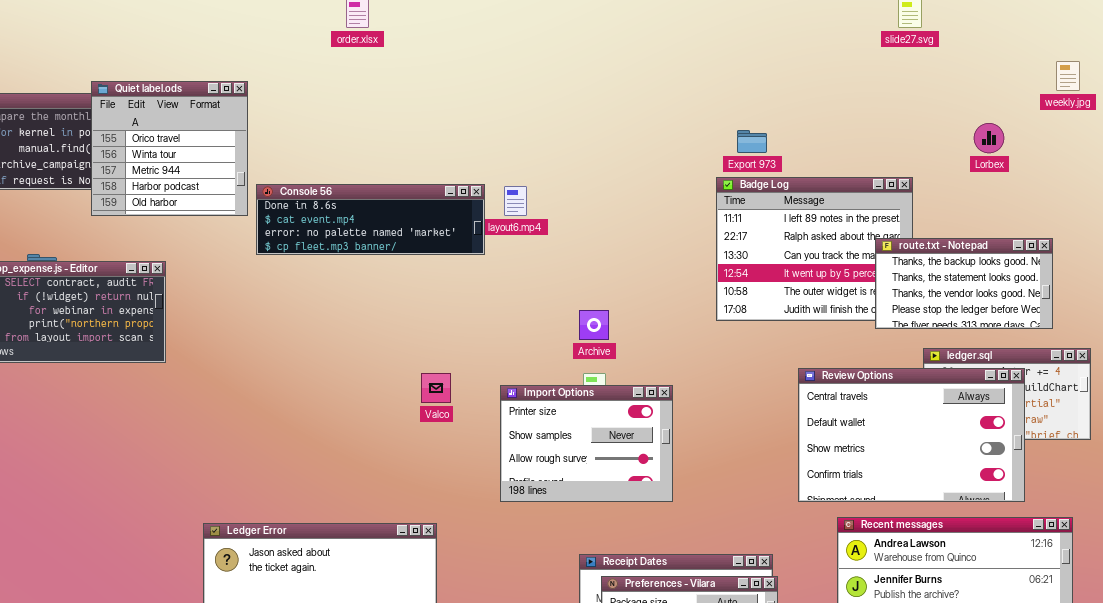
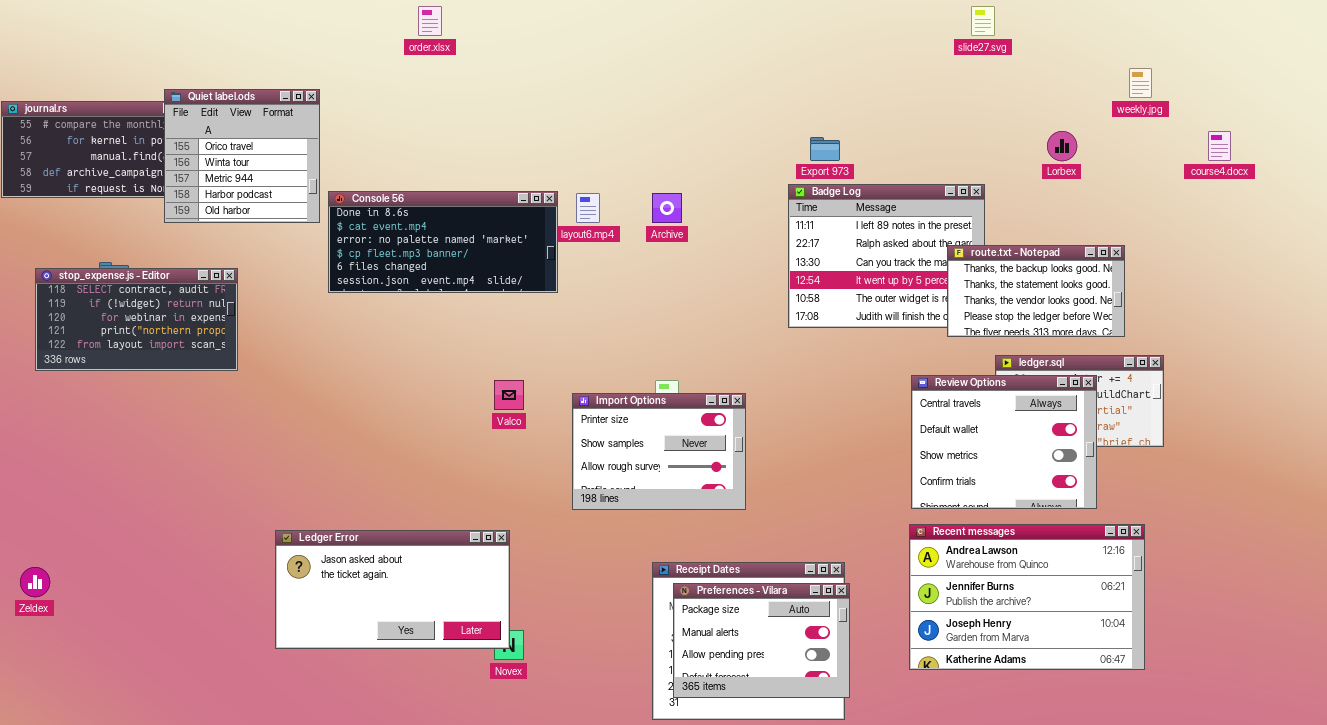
Console 56: [256,184,485,255] -> [328,191,558,293], resized
Archive: [579,310,609,340] -> [652,193,682,223], moved
Review Options: [798,368,1025,502] -> [911,375,1097,509], resized

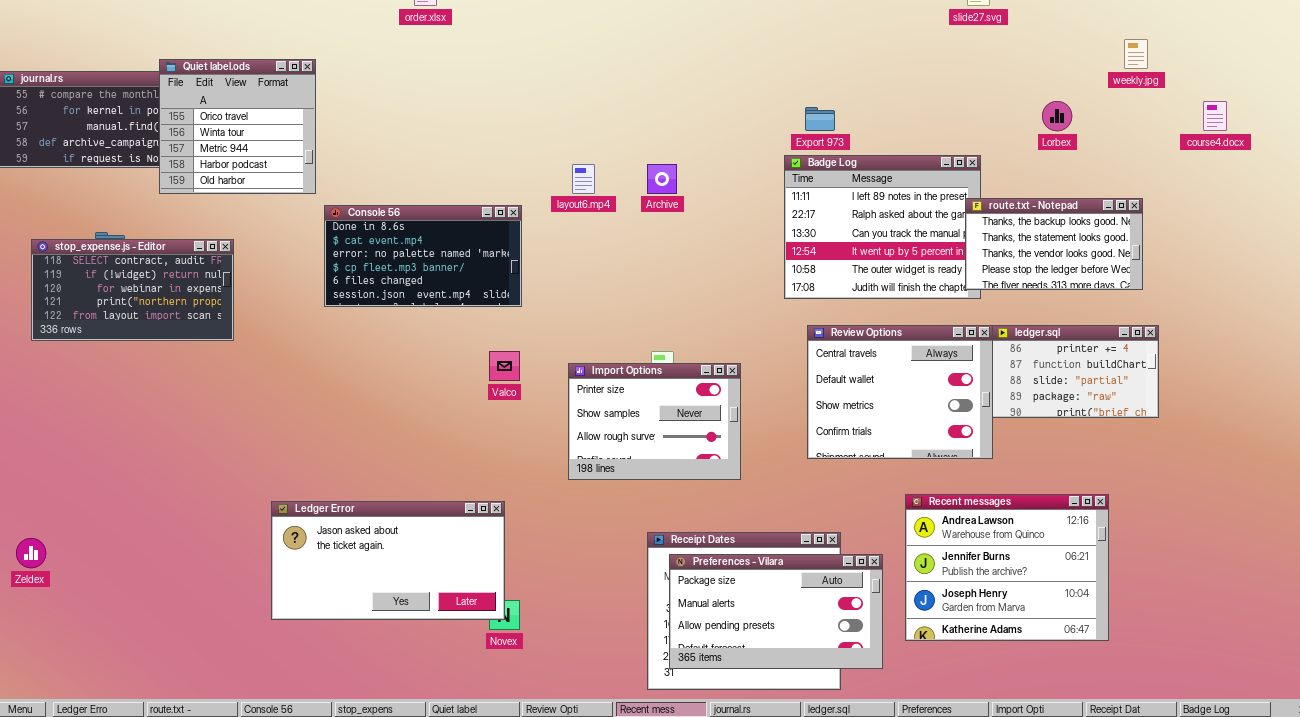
Console 56: [328,191,558,293] -> [324,205,522,307], moved, resized
route.txt - Notepad: [947,245,1125,337] -> [965,198,1143,290], moved
Review Options: [911,375,1097,509] -> [807,325,993,459], moved
Recent messages: [909,524,1145,670] -> [905,494,1109,641], resized
Preferences - Vilara: [673,583,850,698] -> [669,554,883,669], resized

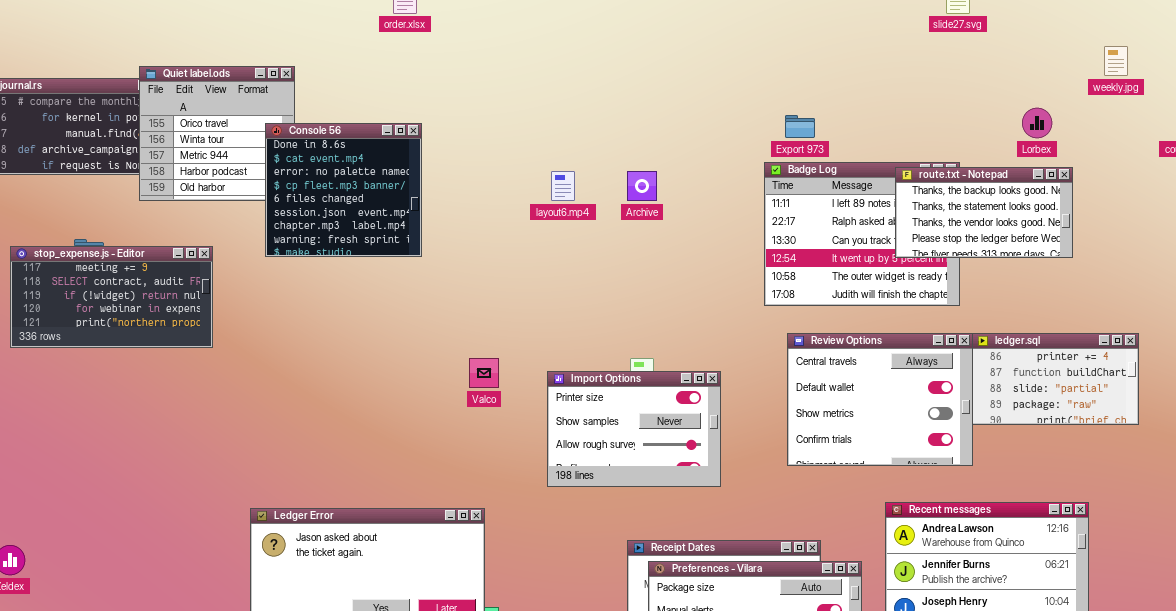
route.txt - Notepad: [965,198,1143,290] -> [895,167,1073,258], moved
Console 56: [324,205,522,307] -> [265,123,422,257], moved, resized
stop_expense.js - Editor: [31,239,234,341] -> [10,246,213,348], scrolled up 1 row

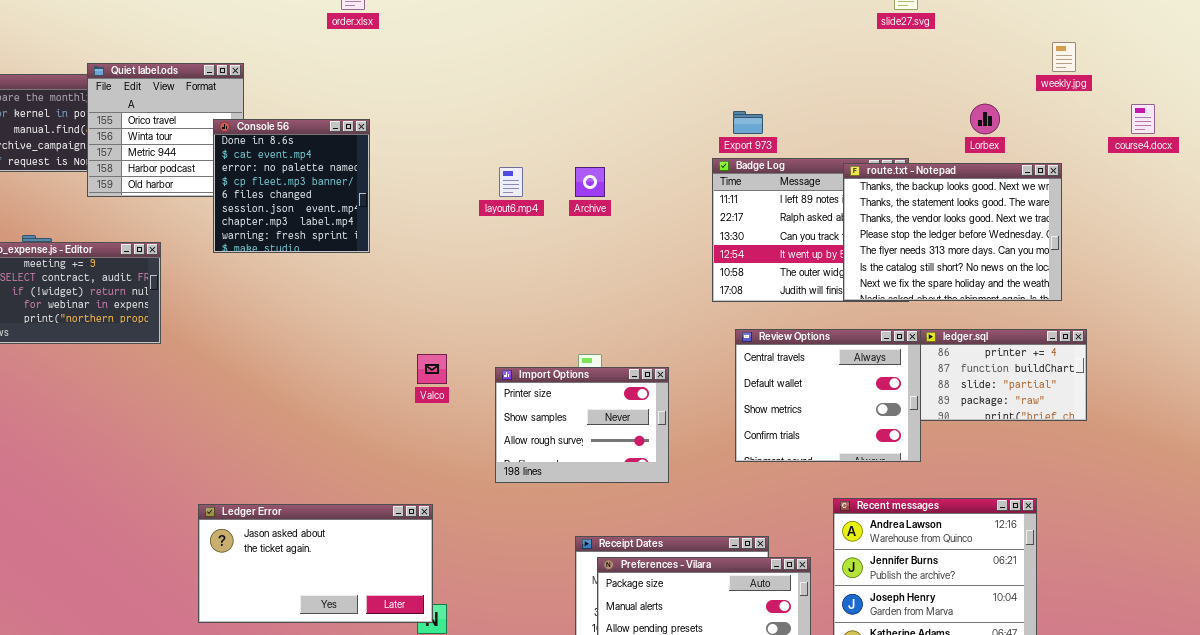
route.txt - Notepad: [895,167,1073,258] -> [843,163,1062,301], resized

